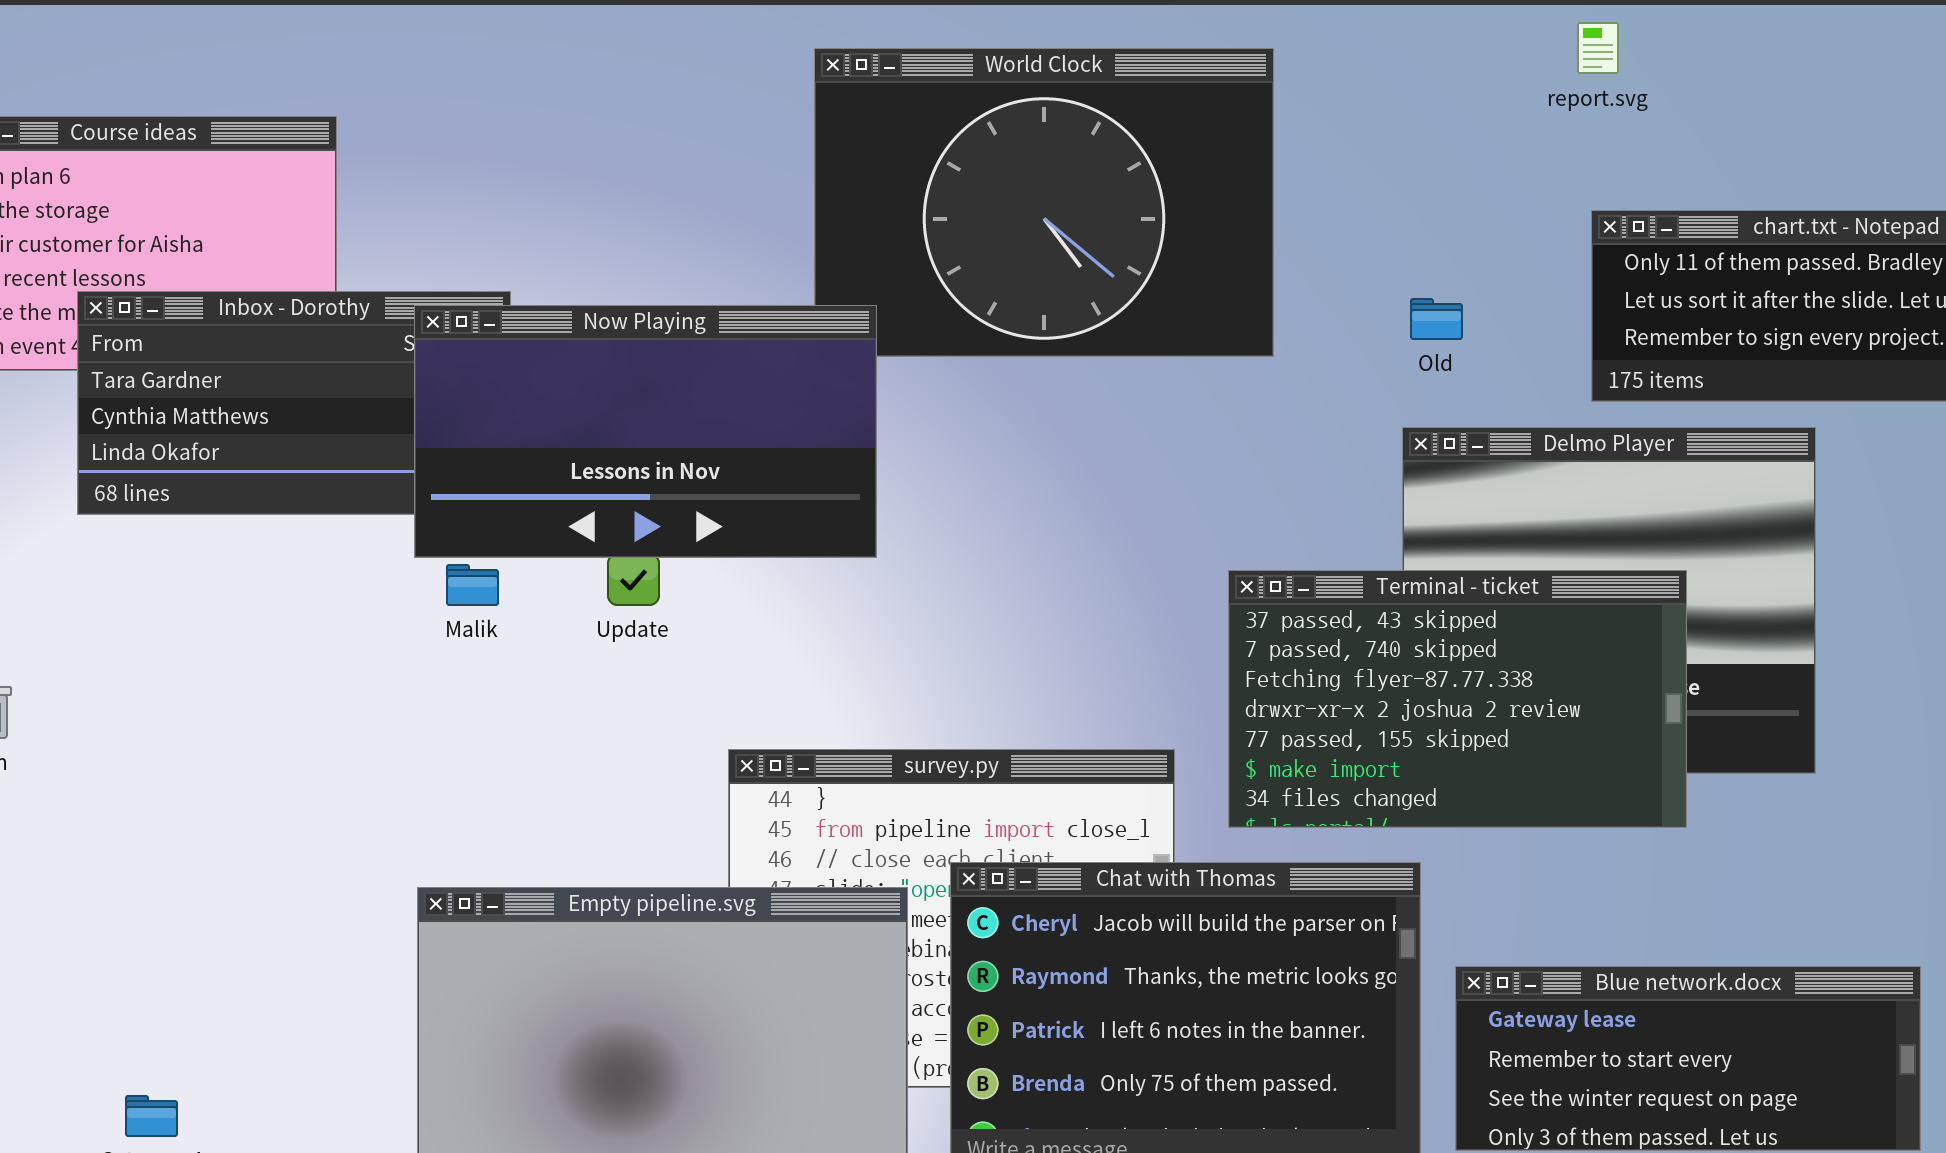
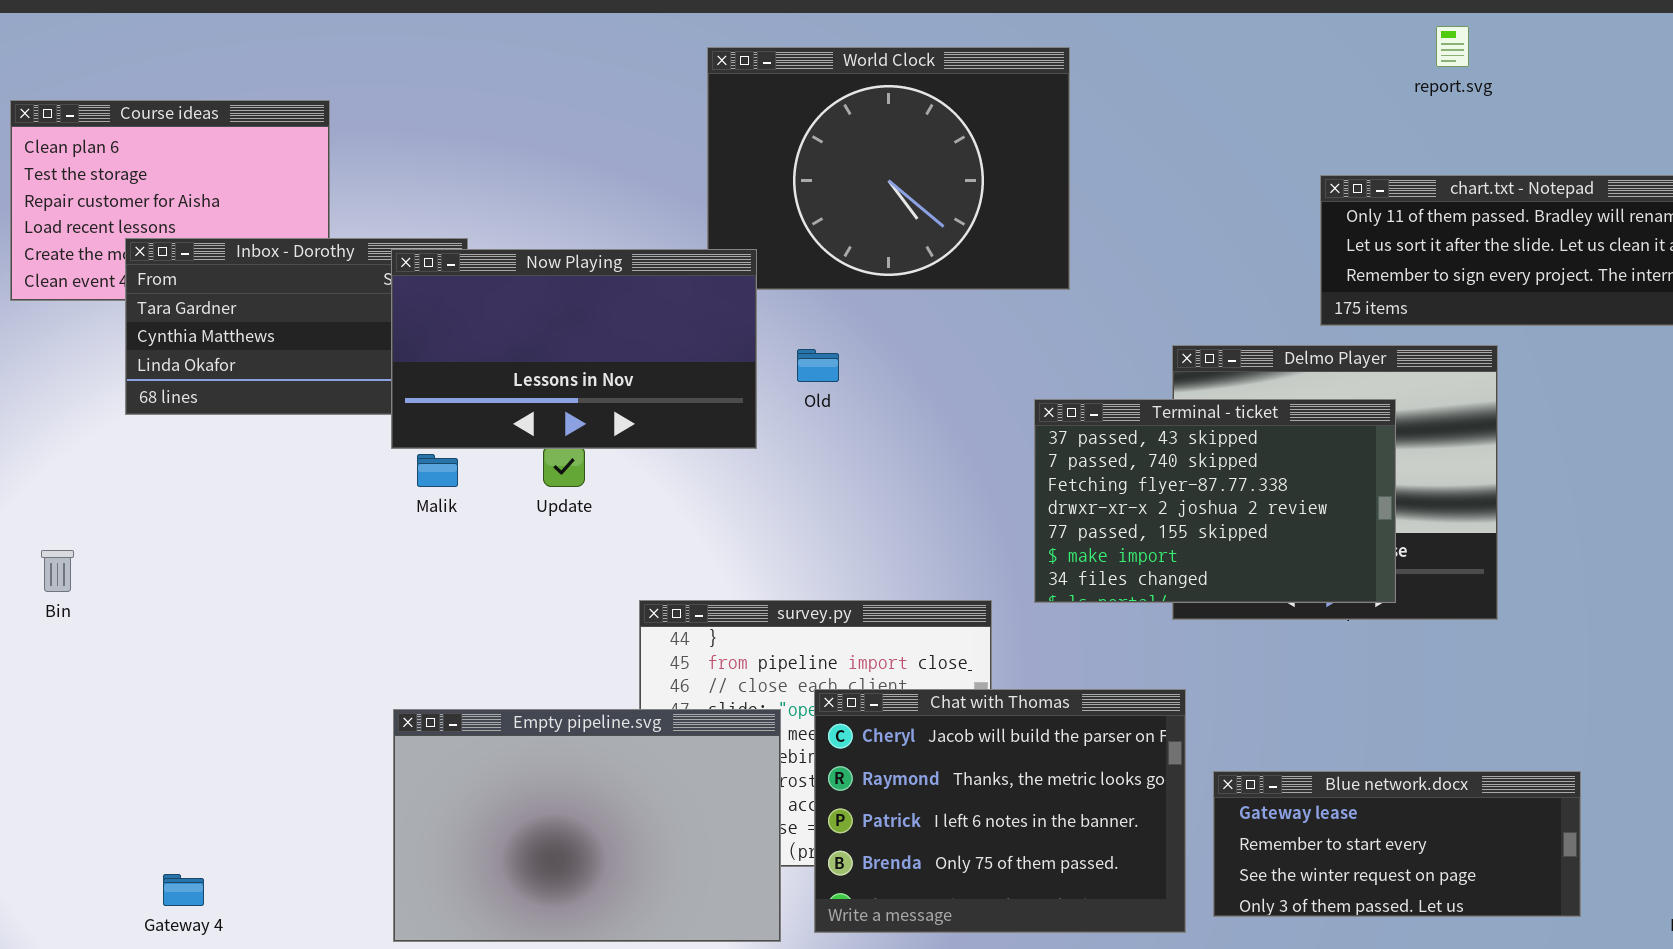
report.svg: [1577,22,1619,74] -> [1436,26,1469,67], moved
Old: [1410,298,1463,340] -> [797,349,839,382], moved
Terminal - ticket: [1228,570,1687,828] -> [1034,399,1396,603], moved

